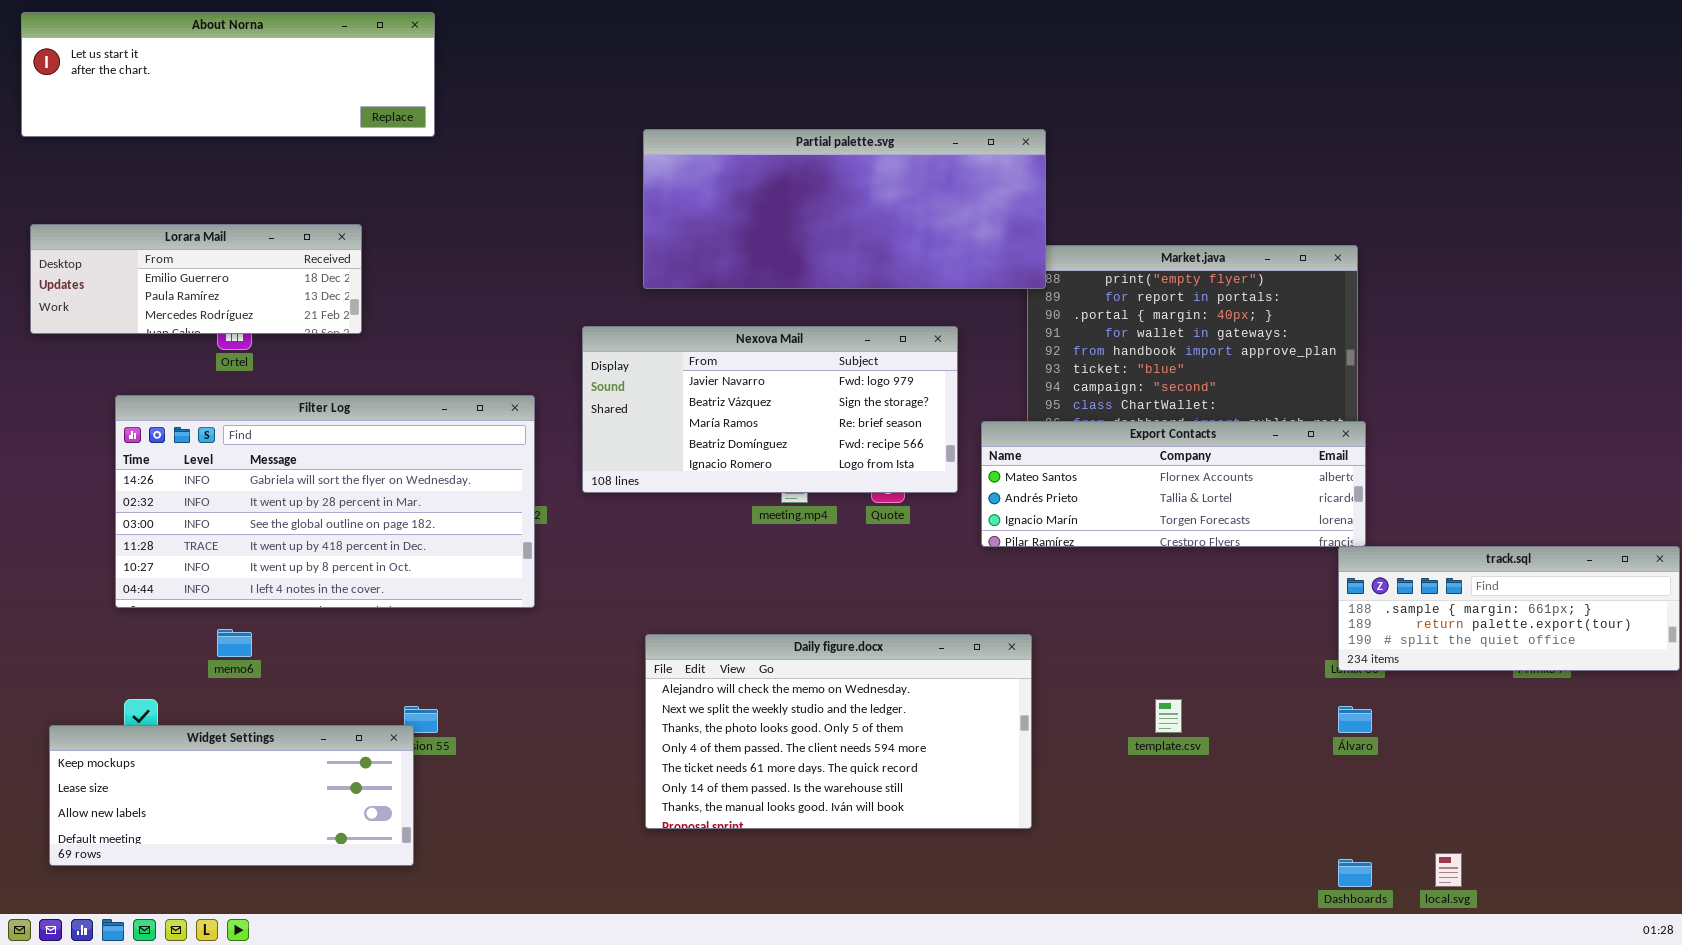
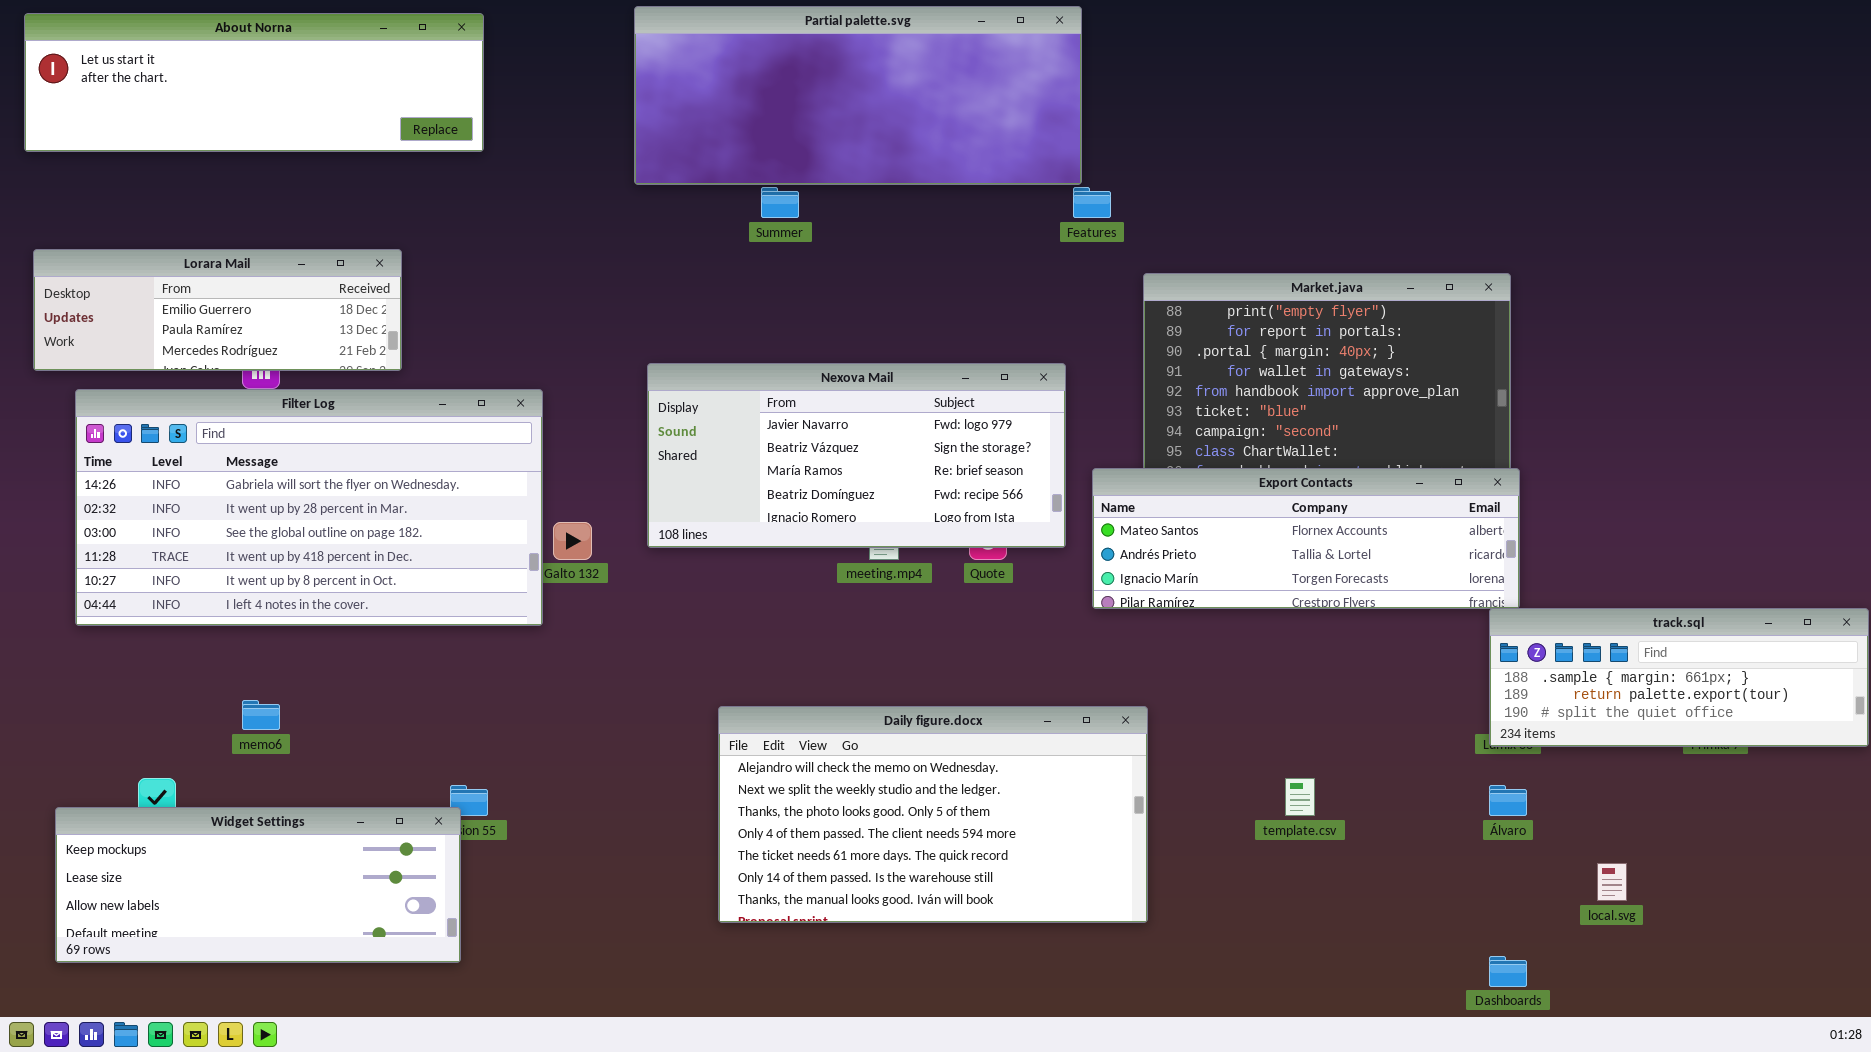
Partial palette.svg: [643,129,1046,289] -> [634,6,1082,185], moved
Filter Log: [115,395,535,608] -> [75,389,543,626], moved
local.svg: [1435,853,1462,887] -> [1597,863,1627,901], moved

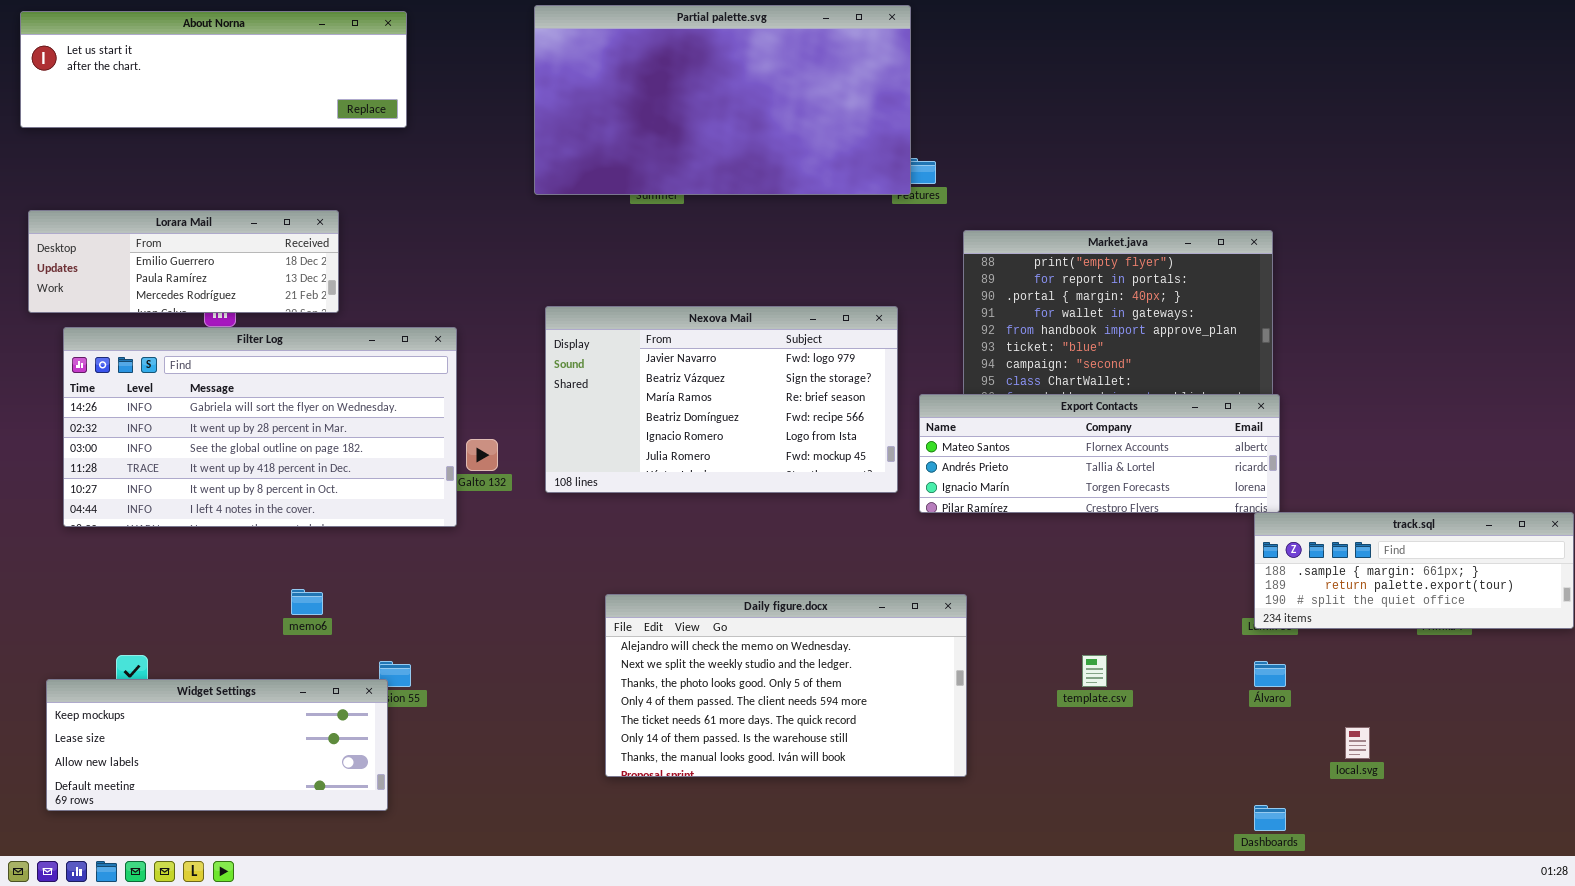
Partial palette.svg: [634,6,1082,185] -> [534,5,911,195], resized
Nexova Mail: [647,363,1066,548] -> [545,306,898,493], resized
memo6: [242,700,280,730] -> [291,589,323,615], moved

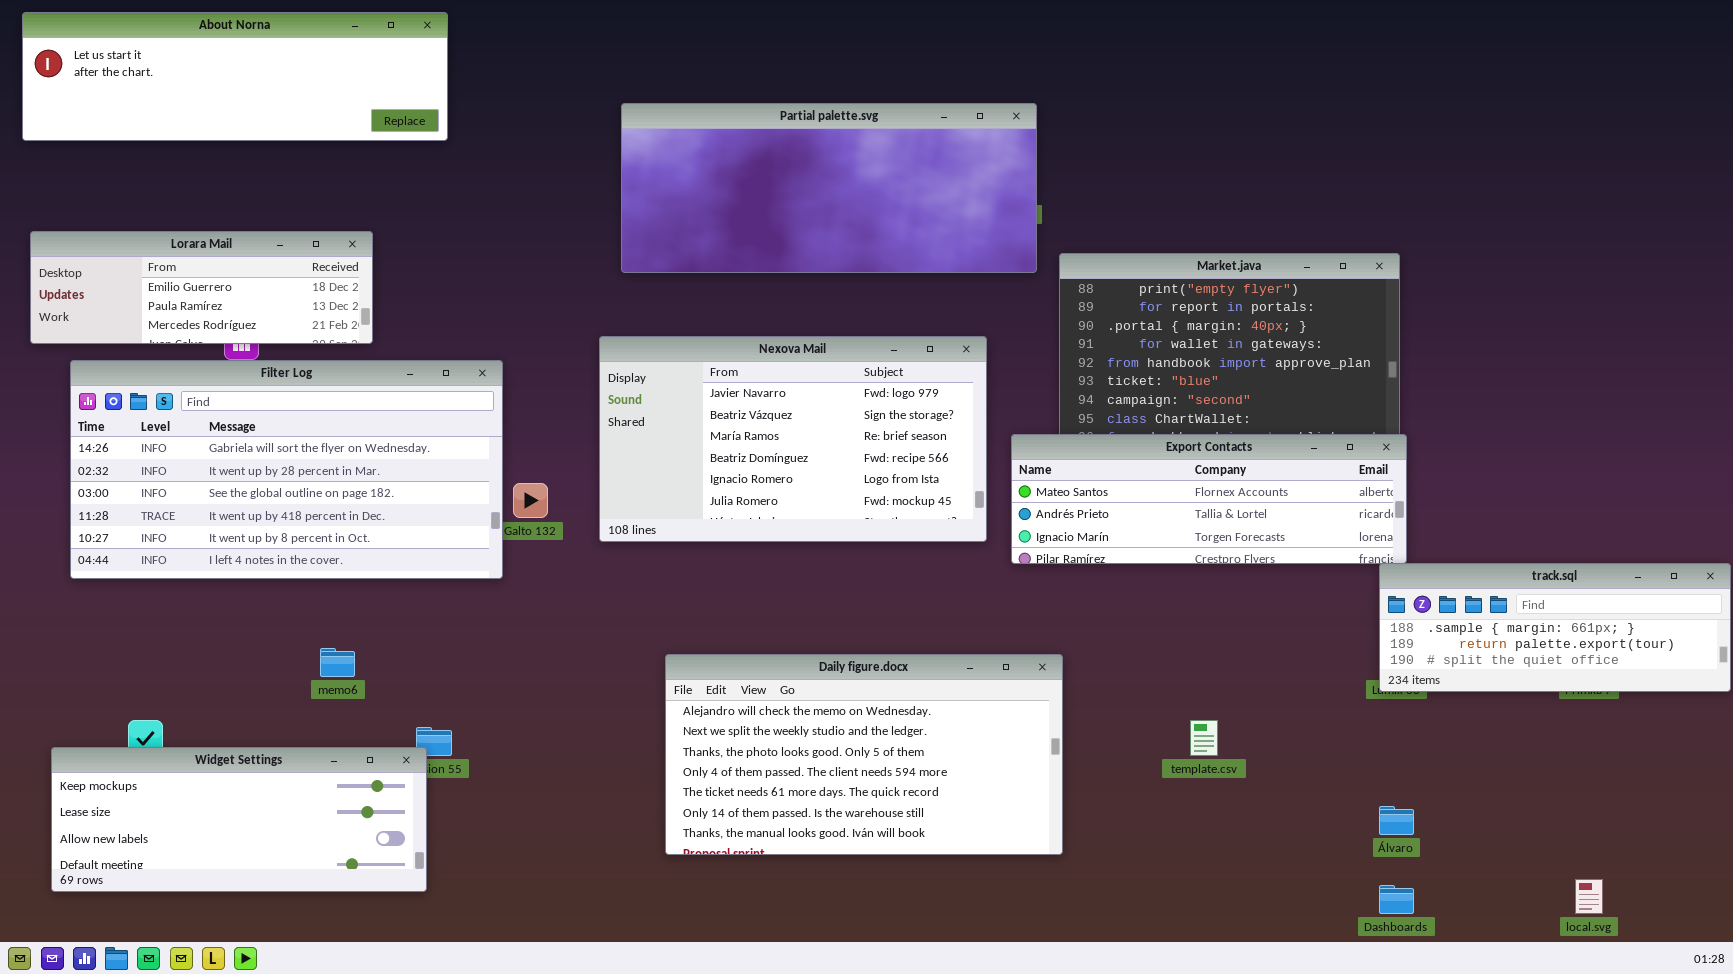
Partial palette.svg: [534,5,911,195] -> [621,103,1037,273], moved, resized
Álvaro: [1254,661,1286,687] -> [1379,806,1414,835], moved
local.svg: [1345,727,1370,759] -> [1575,879,1603,914], moved

